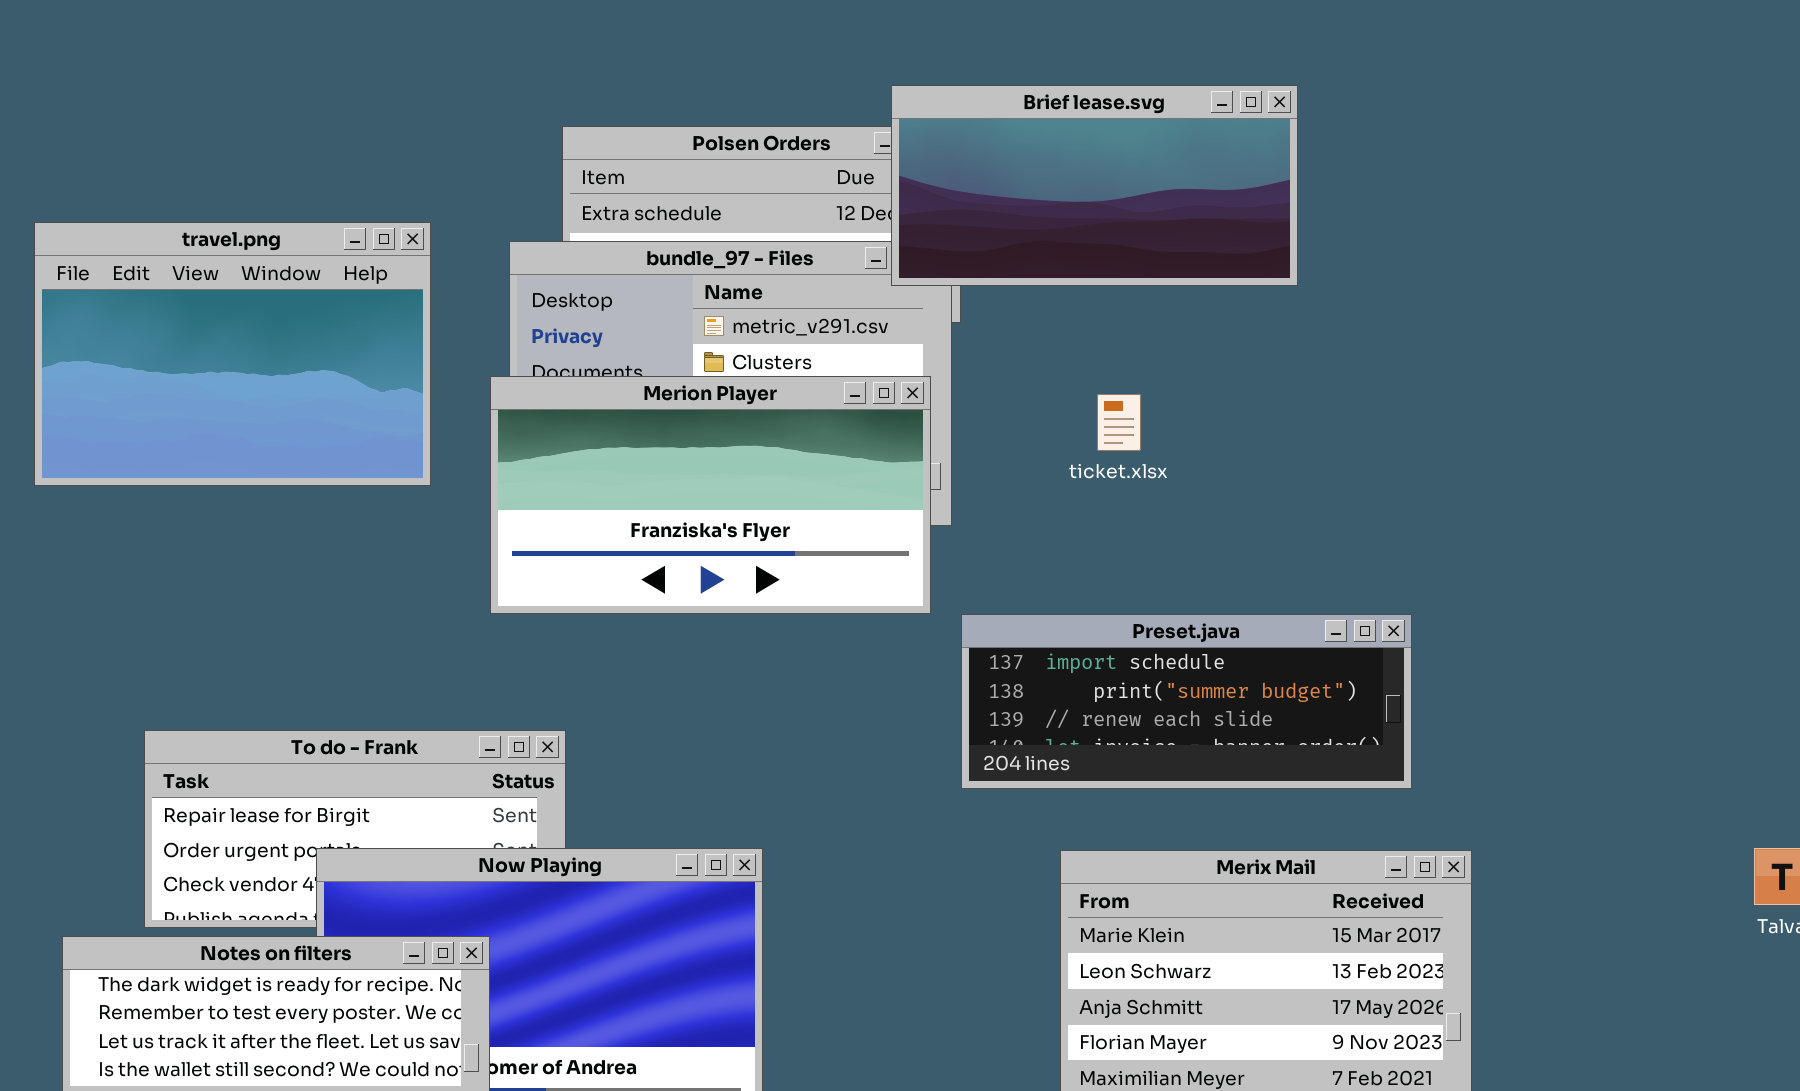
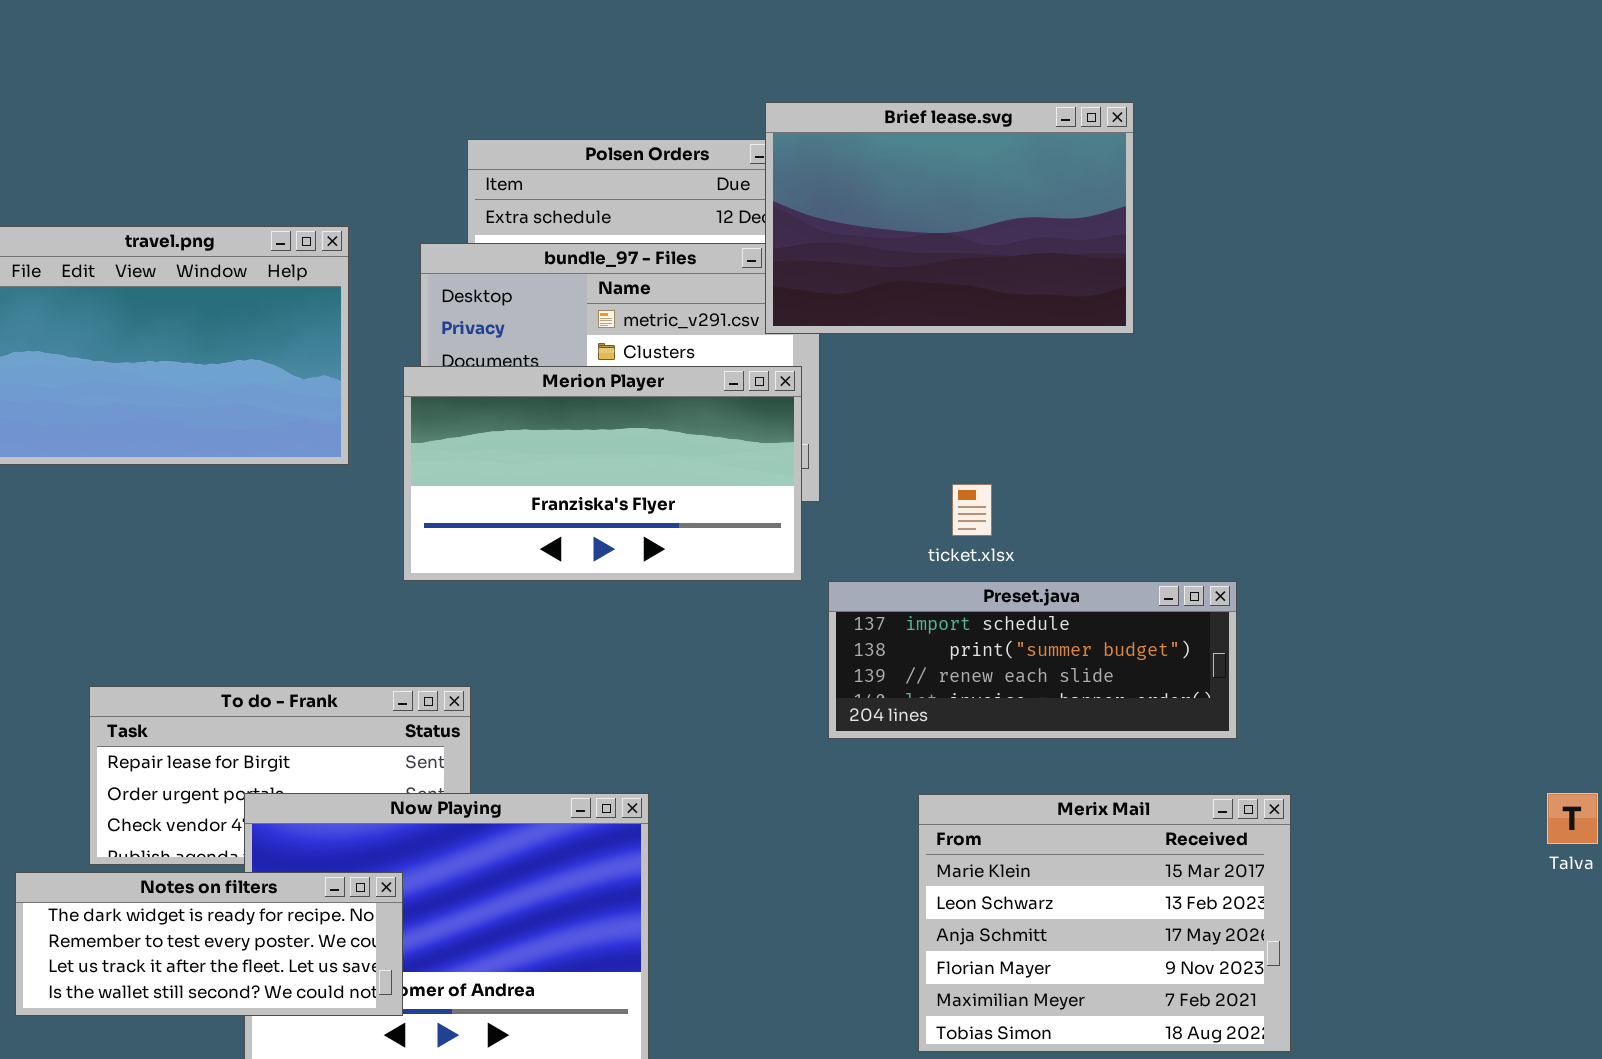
Brief lease.svg: [891,85,1298,286] -> [765,102,1134,334], resized
ticket.xlsx: [1097,394,1141,451] -> [952,484,992,536], moved

